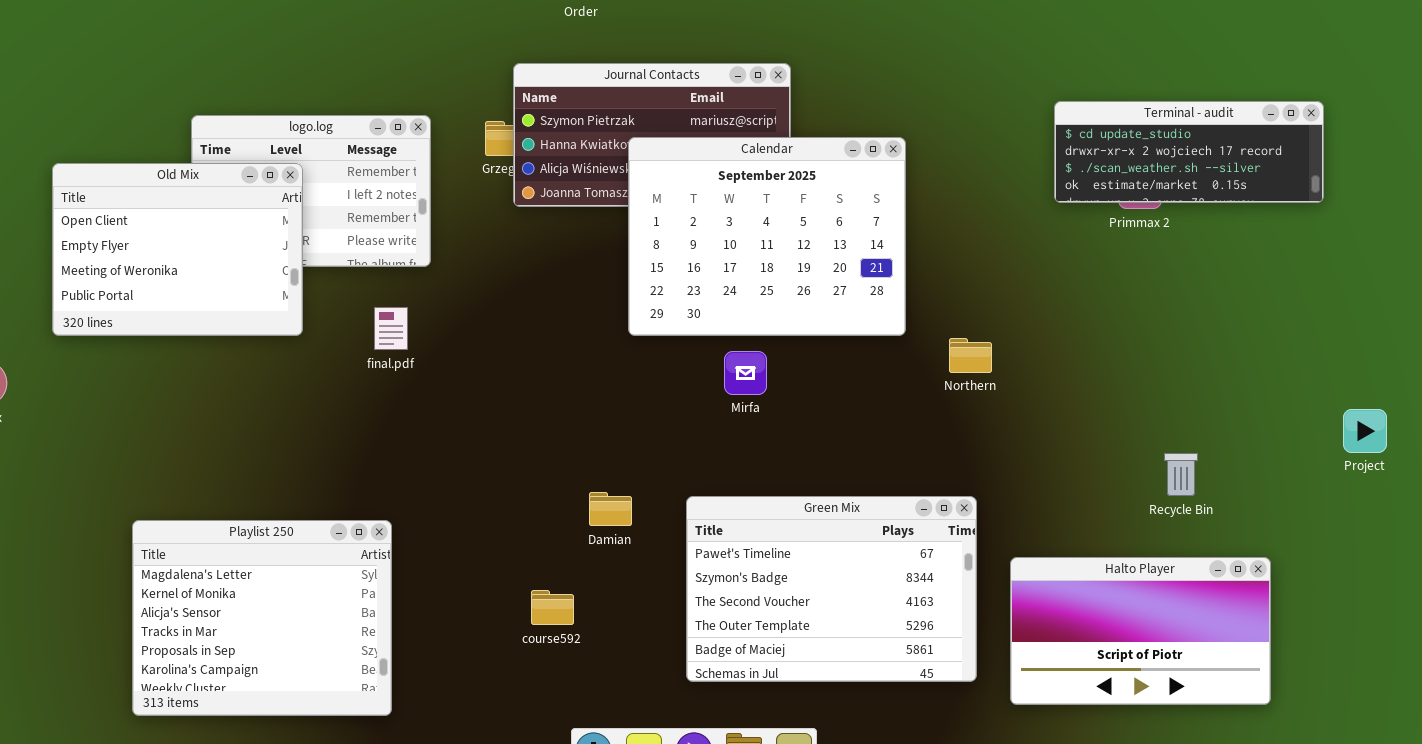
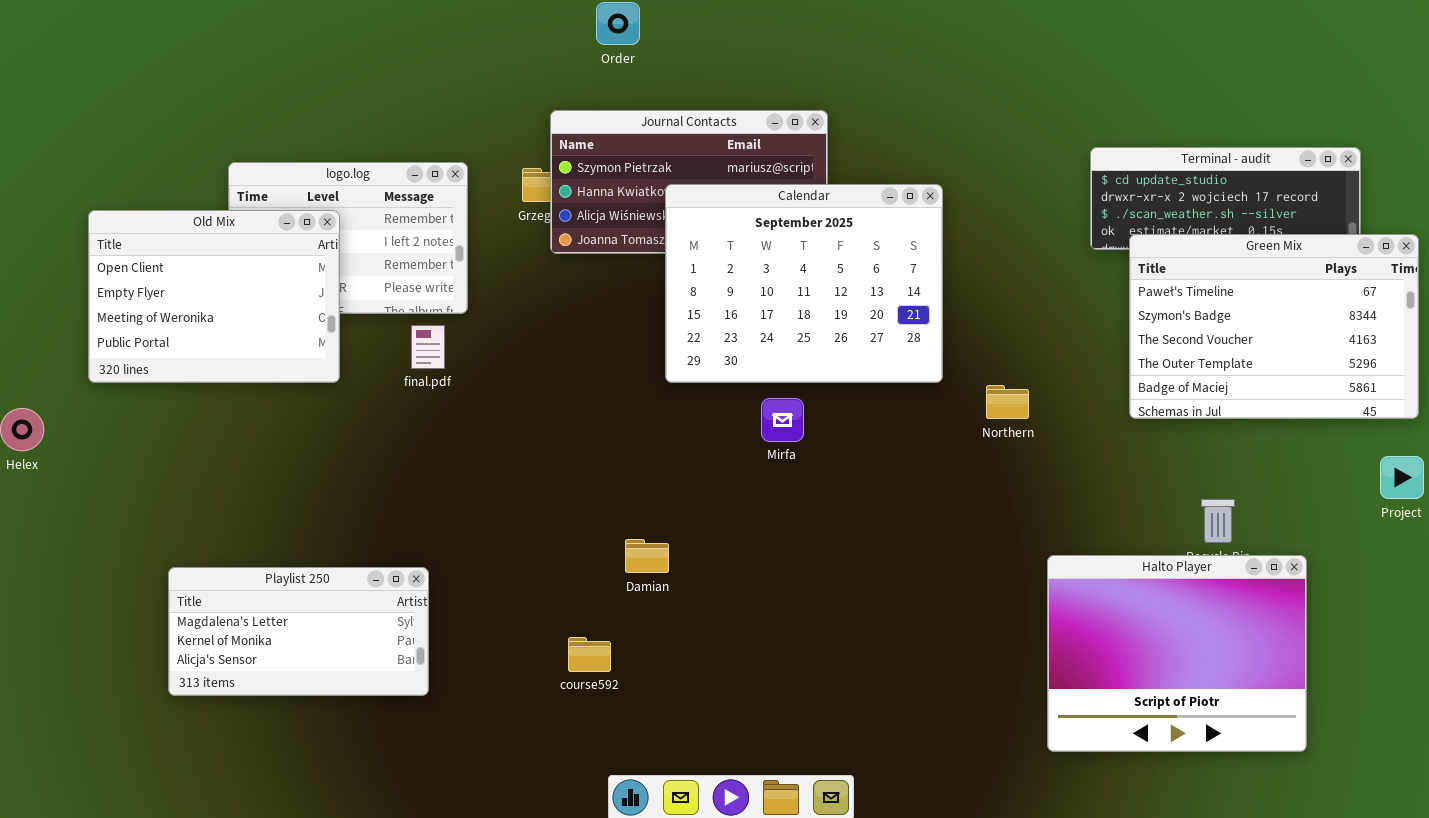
final.pdf: [374,307,408,350] -> [411,325,445,369], moved
Green Mix: [686,496,977,682] -> [1129,234,1419,419], moved
Playlist 250: [132,520,392,716] -> [168,567,429,696], resized
Halto Player: [1010,557,1271,705] -> [1047,555,1307,752], resized

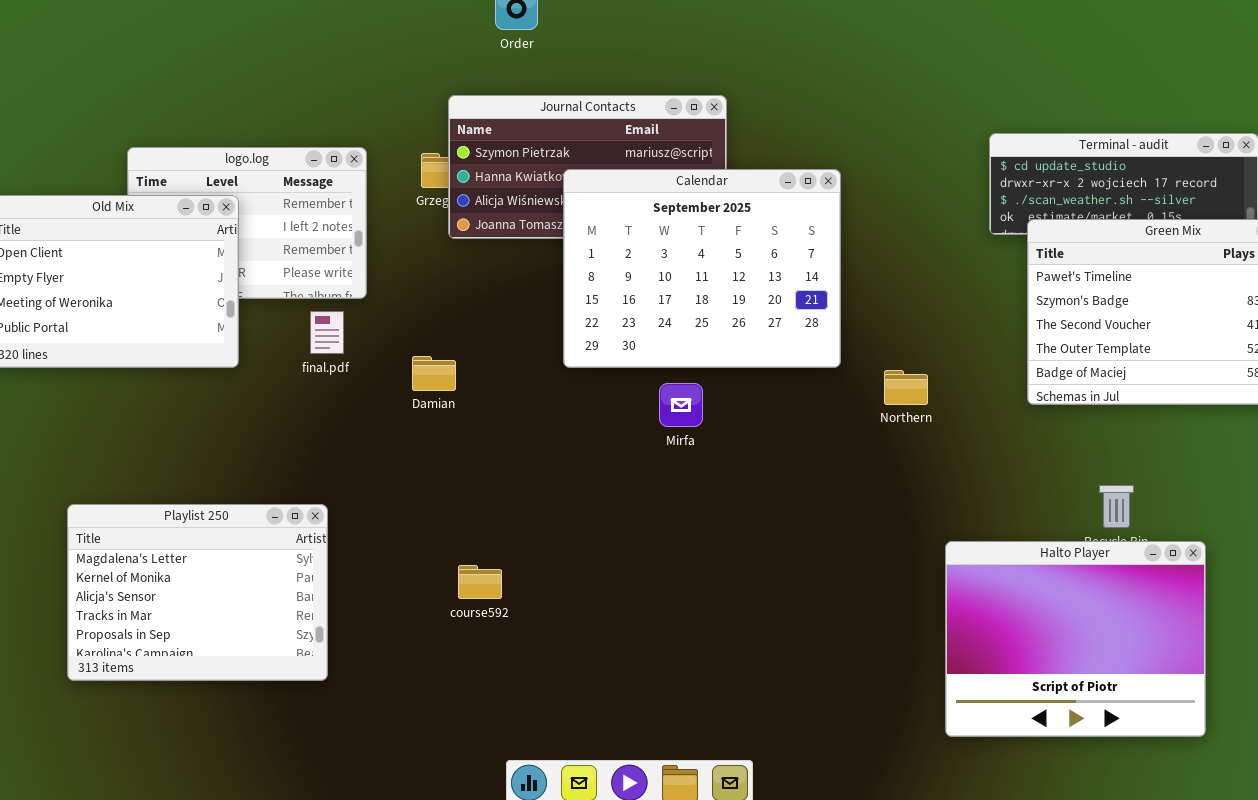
Damian: [625,539,669,573] -> [412,356,456,391], moved
Playlist 250: [168,567,429,696] -> [67,504,328,681], resized
course592: [568,637,611,672] -> [458,565,502,599], moved

